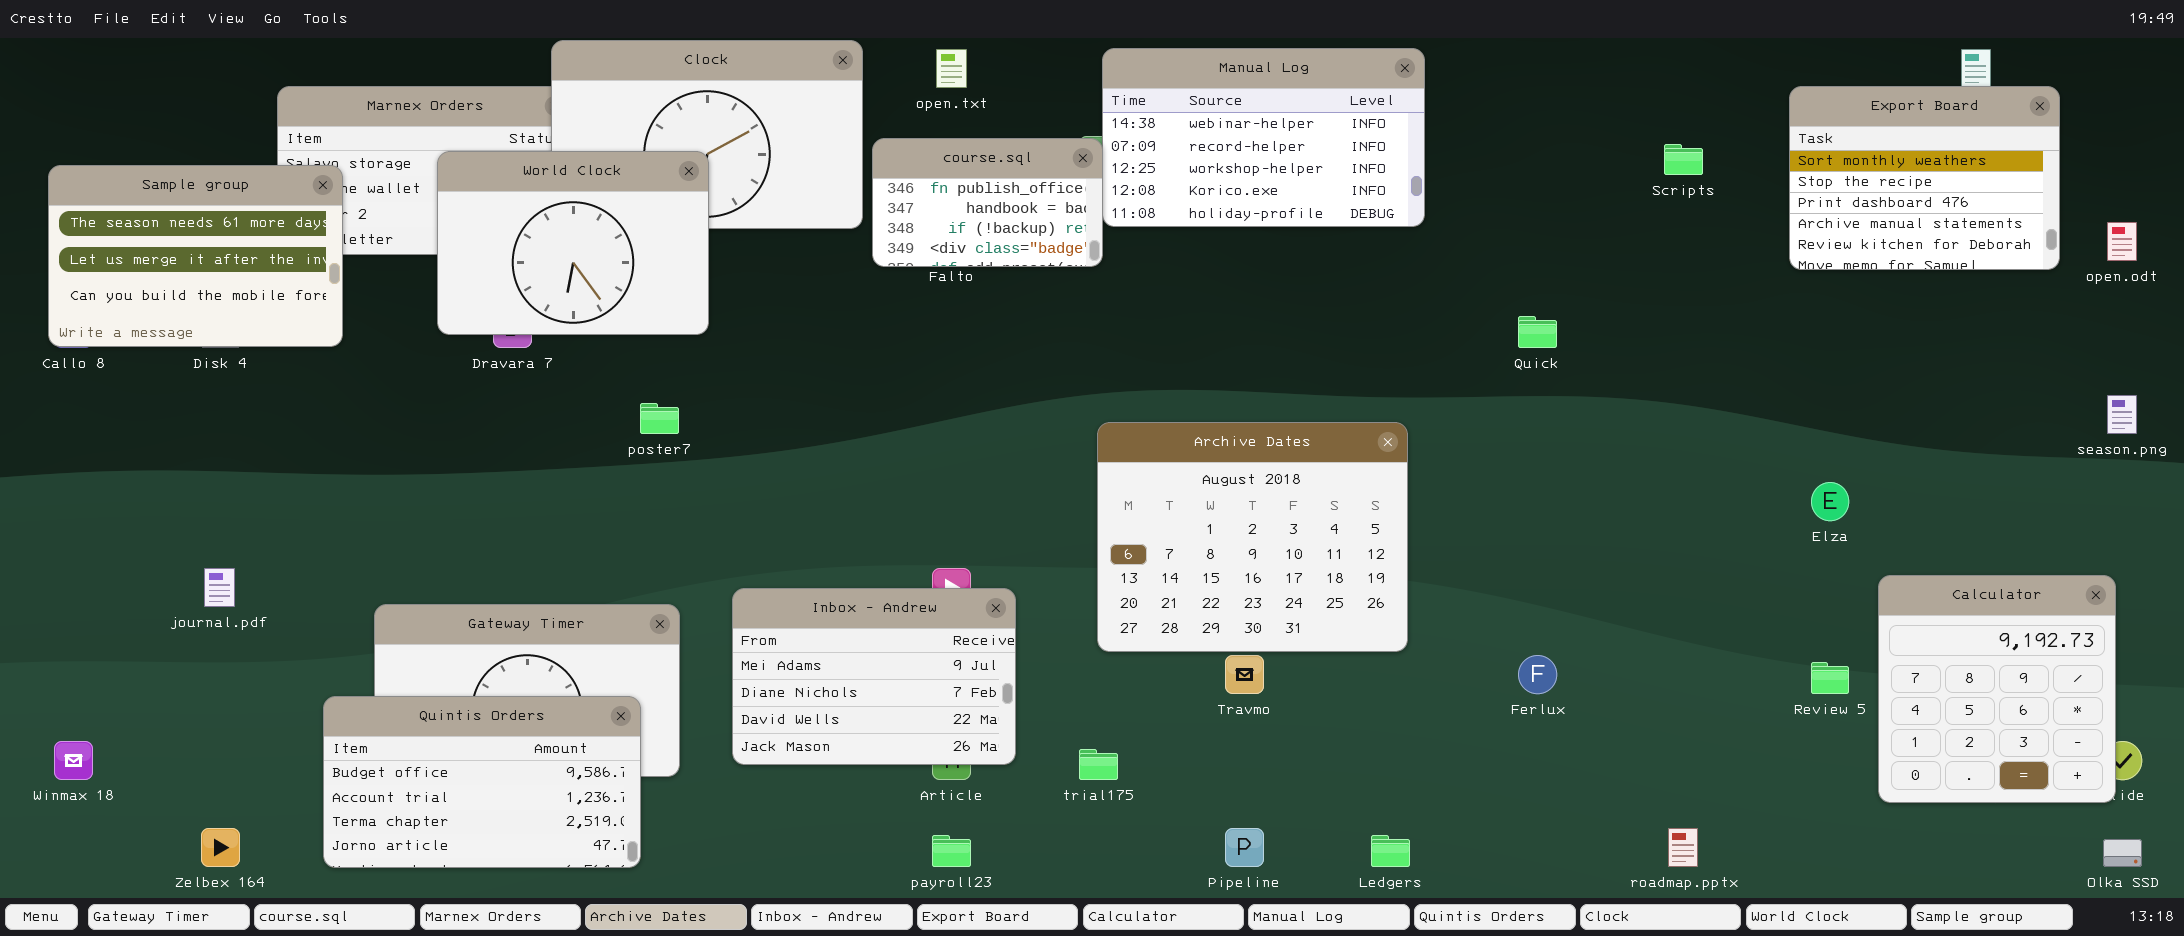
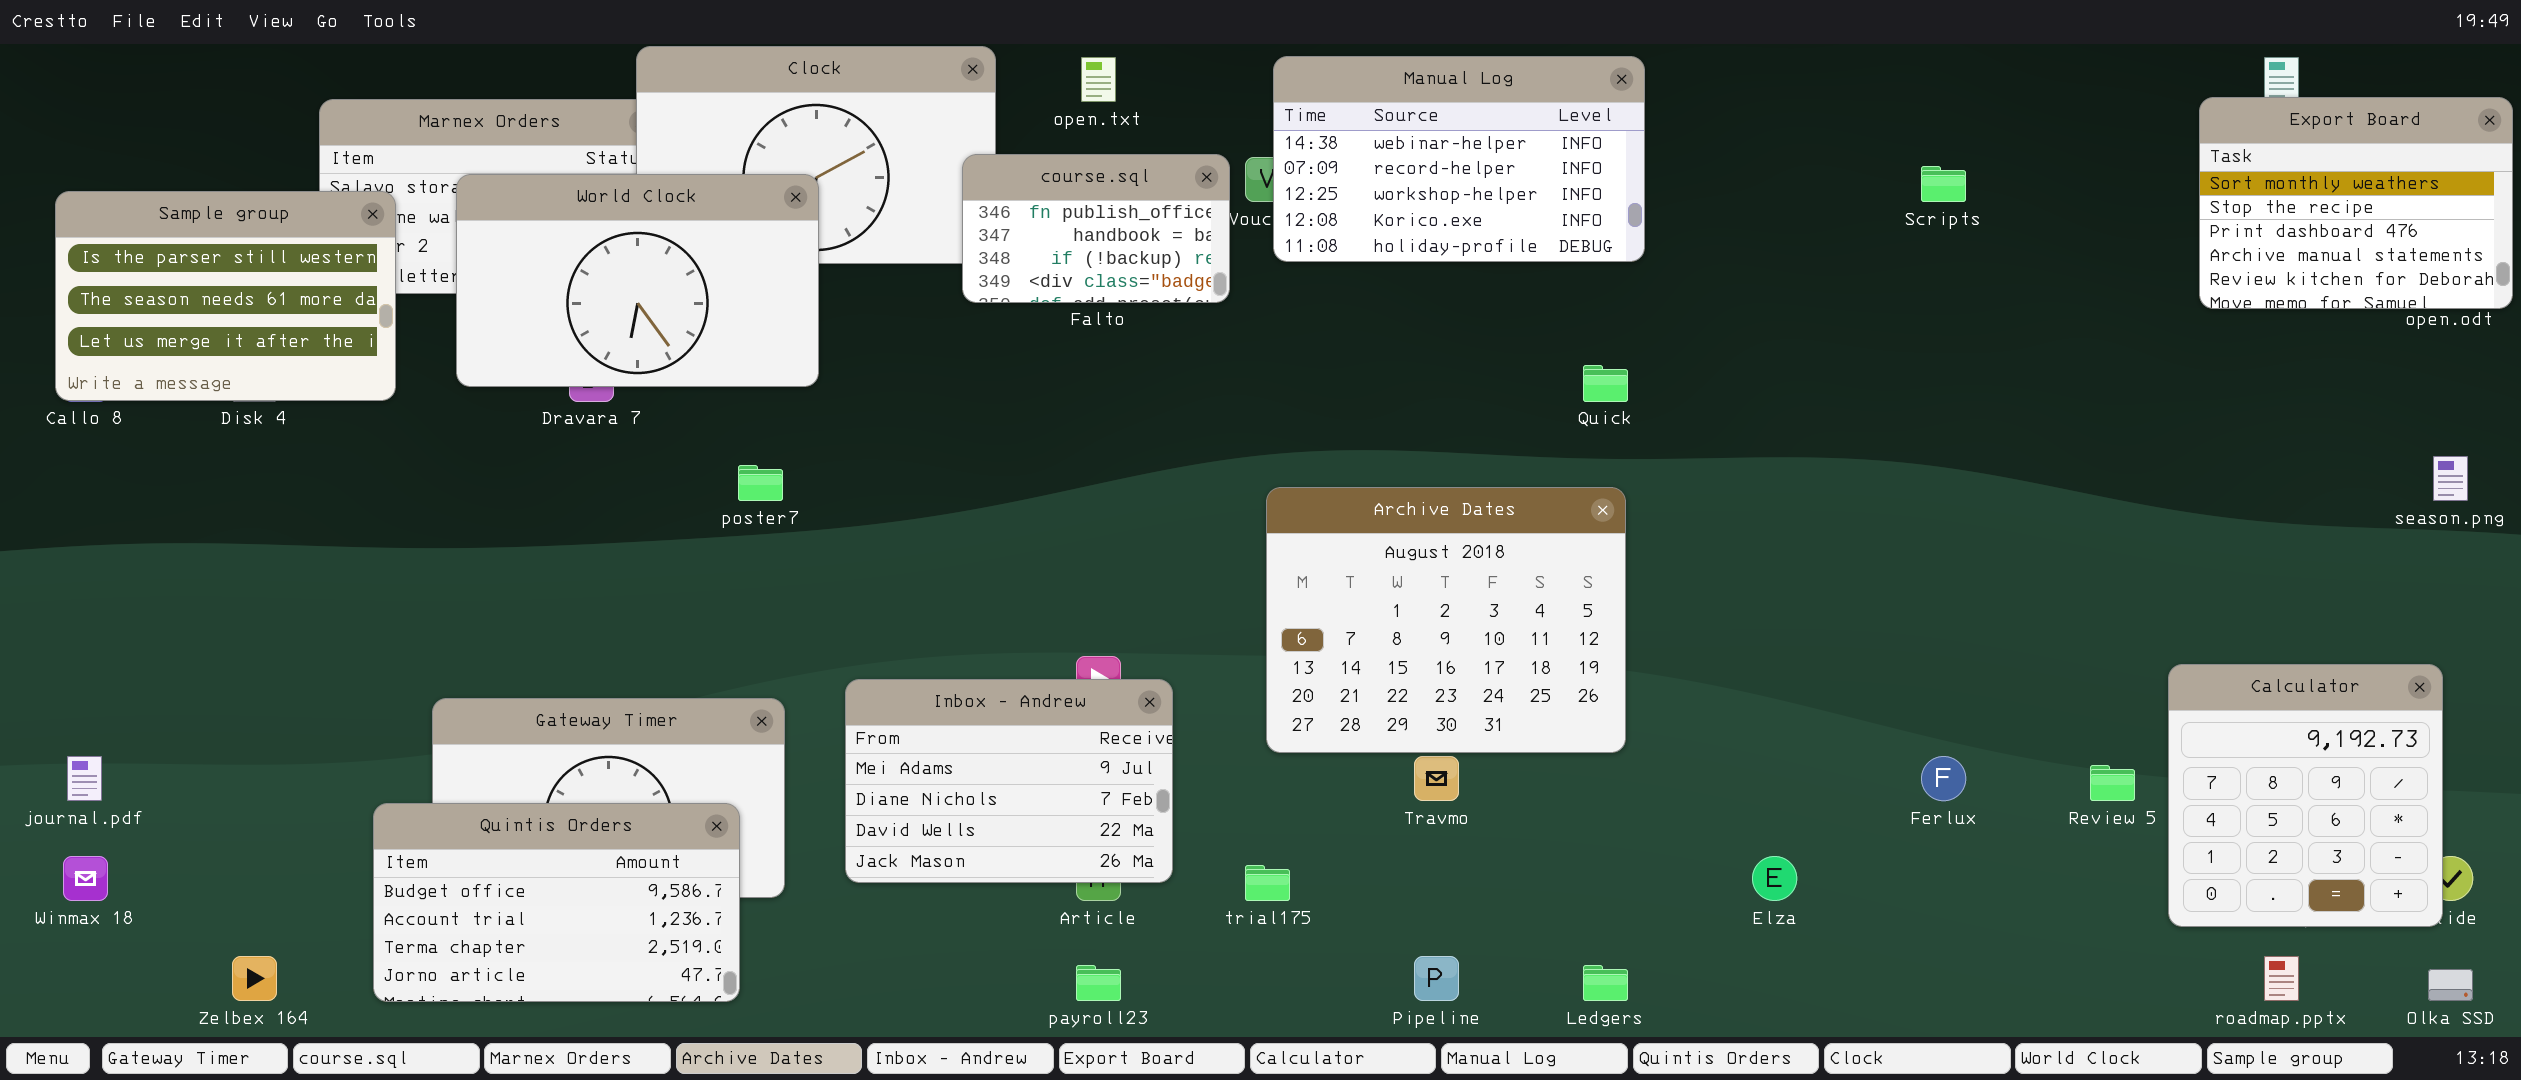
Export Board: [1789,86,2060,270] -> [2199,97,2513,309], moved
course.sql: [872,138,1103,267] -> [962,154,1230,303], moved
World Clock: [437,151,709,335] -> [456,174,819,387], resized
Sample group: [48,165,343,347] -> [55,191,396,401], scrolled up 1 row
Quick: [1518,316,1557,348] -> [1583,365,1628,402], moved
Elza: [1811,482,1849,521] -> [1752,856,1797,901], moved
journal.pdf: [204,568,235,607] -> [67,756,102,801], moved
Ferlux: [1518,655,1557,694] -> [1921,756,1966,801], moved
roadmap.pptx: [1668,828,1698,867] -> [2264,956,2299,1001], moved

